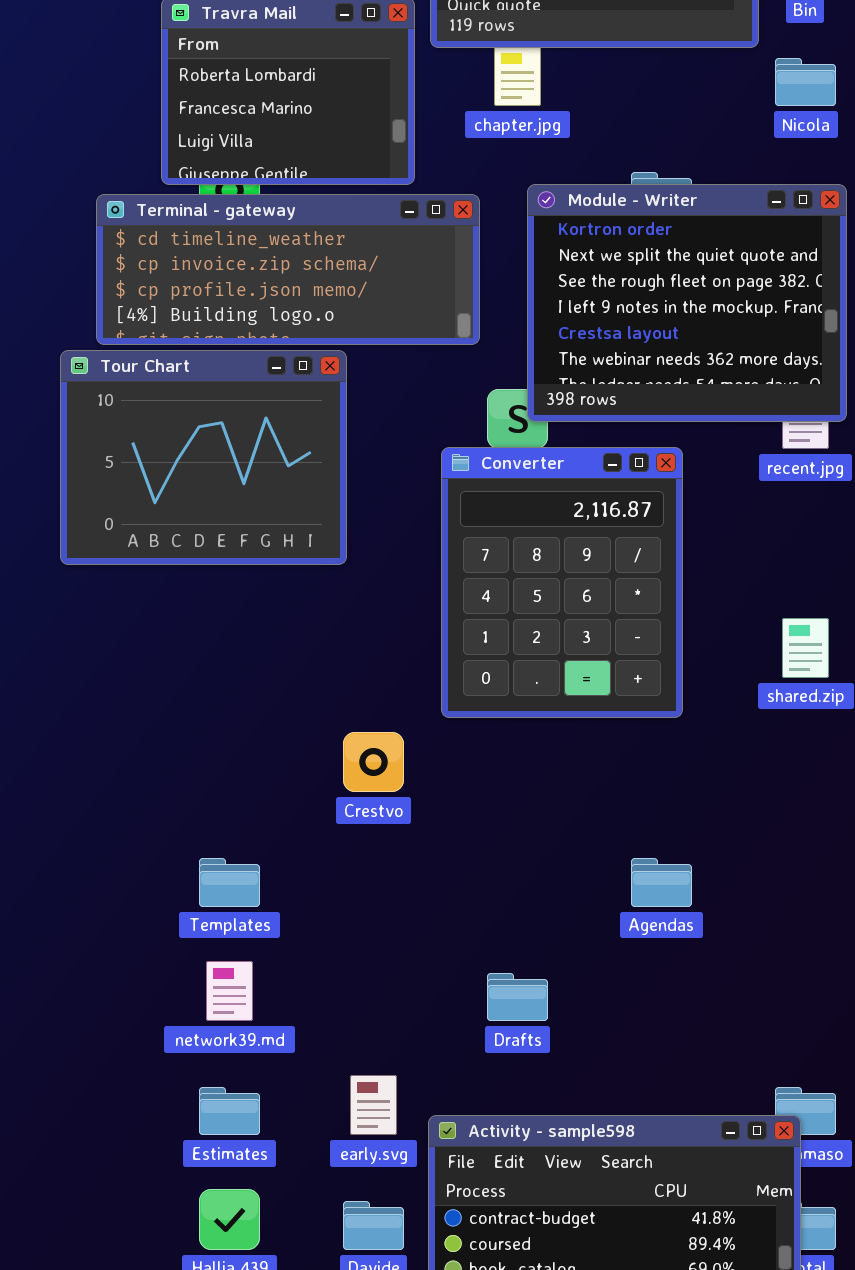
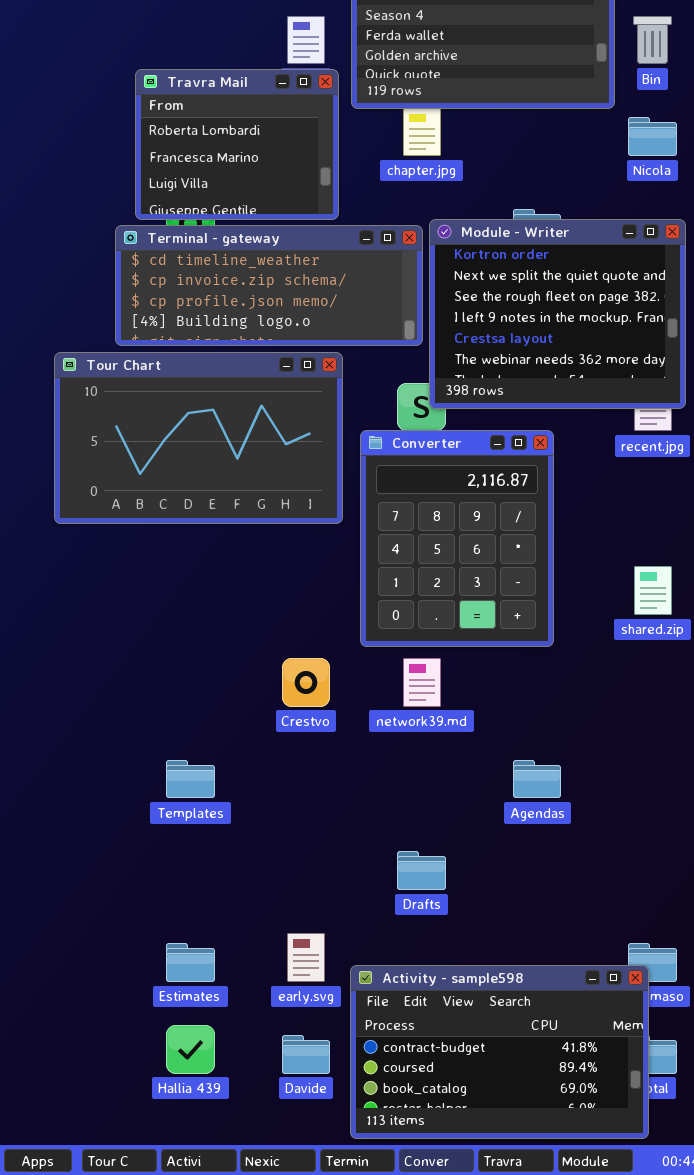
Terminal - gateway: [96,194,480,345] -> [115,225,423,346], moved
Tour Chart: [60,350,347,565] -> [54,352,343,524], resized
network39.md: [206,961,253,1021] -> [403,658,441,707], moved

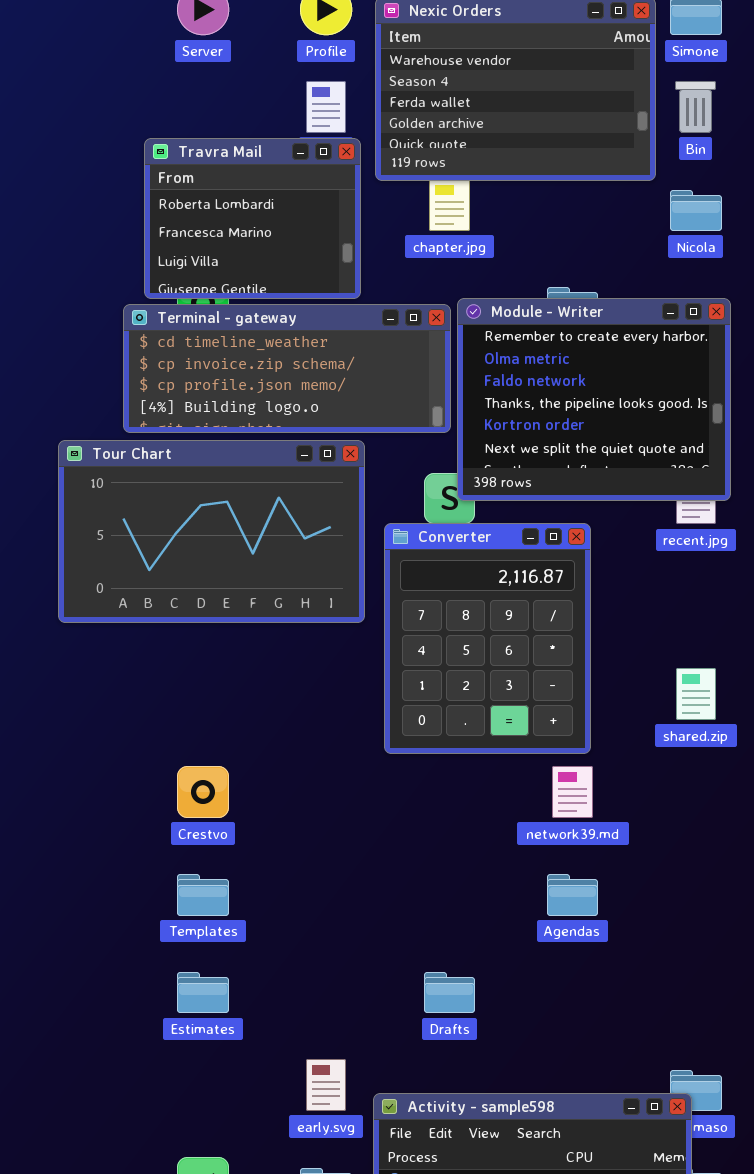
Module - Writer: [429,219,686,409] -> [457,298,731,501], scrolled up 4 rows
Crestvo: [282,658,330,707] -> [177,766,229,818], moved
network39.md: [403,658,441,707] -> [552,766,593,818], moved
Estimates: [166,943,215,982] -> [177,972,229,1013], moved

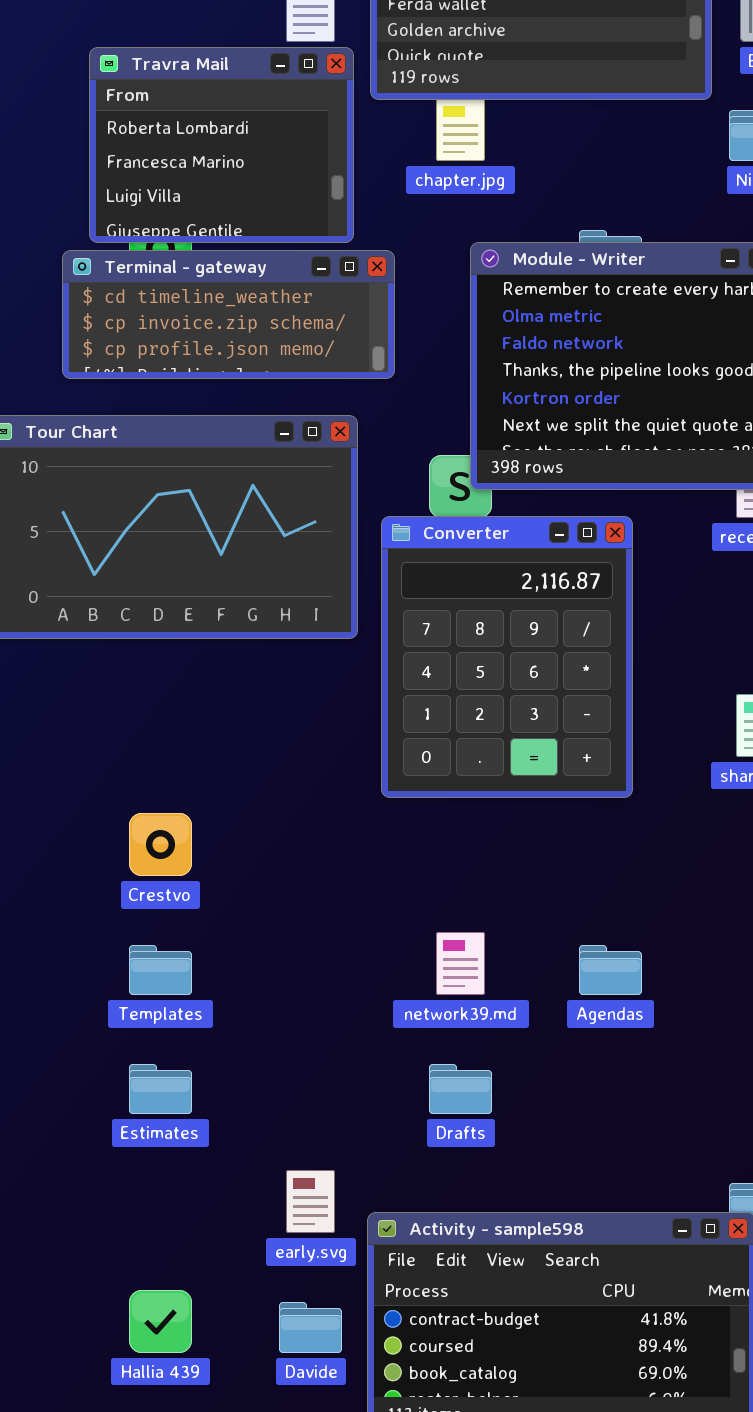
Terminal - gateway: [123,304,451,433] -> [62,250,395,379], resized
network39.md: [552,766,593,818] -> [436,932,485,995], moved

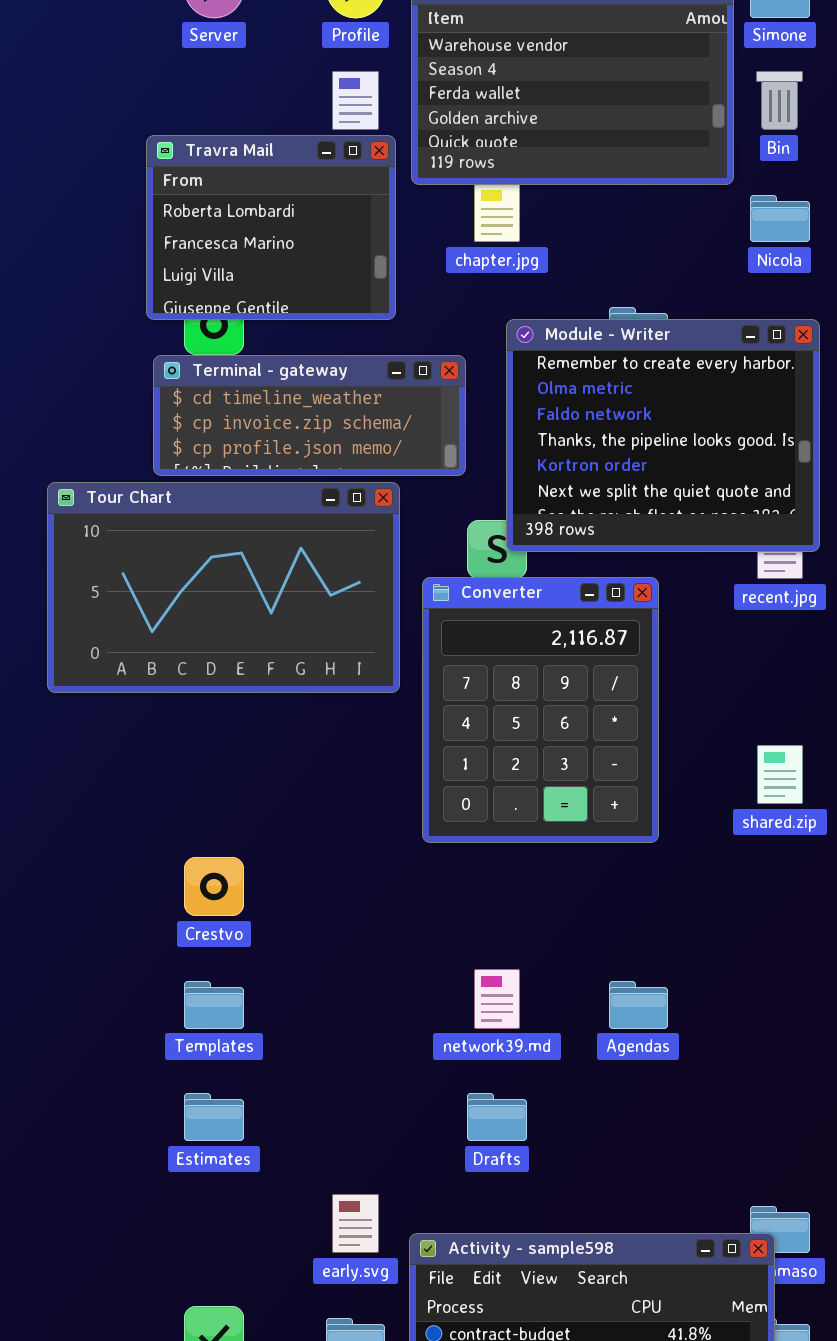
Terminal - gateway: [62,250,395,379] -> [153,355,466,476], moved

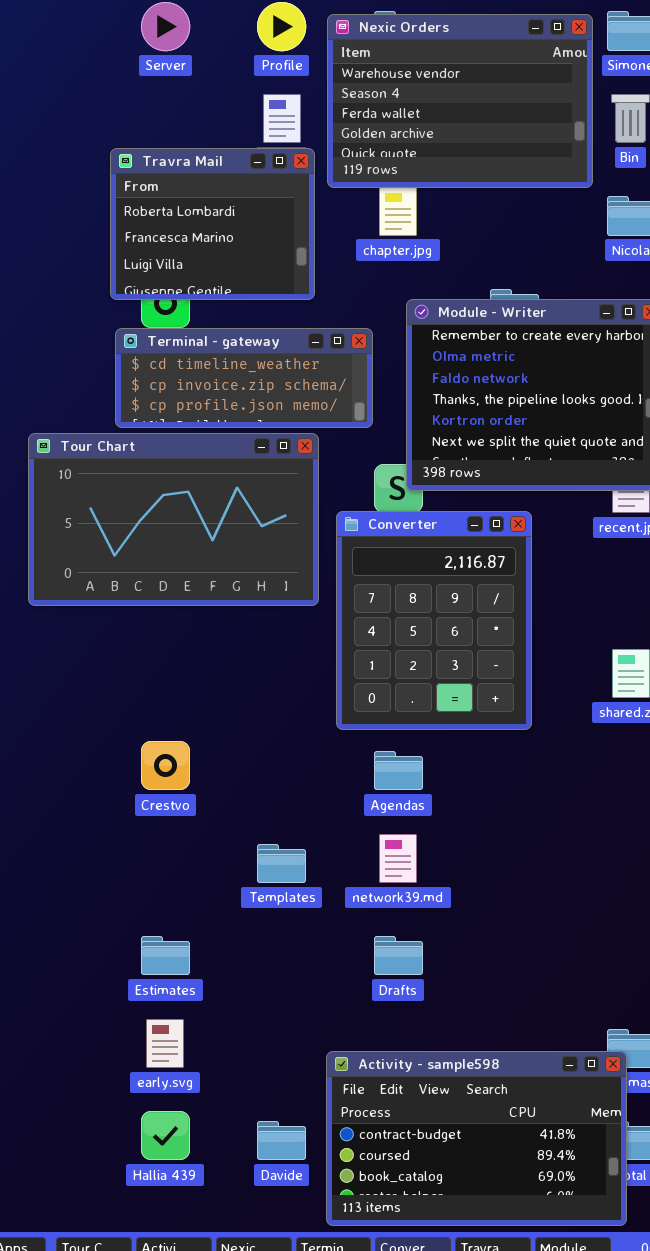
Templates: [184,981,244,1029] -> [257,844,306,883], moved
Agendas: [609,981,668,1029] -> [374,751,423,790], moved
early.svg: [332,1194,379,1253] -> [146,1019,184,1068], moved

